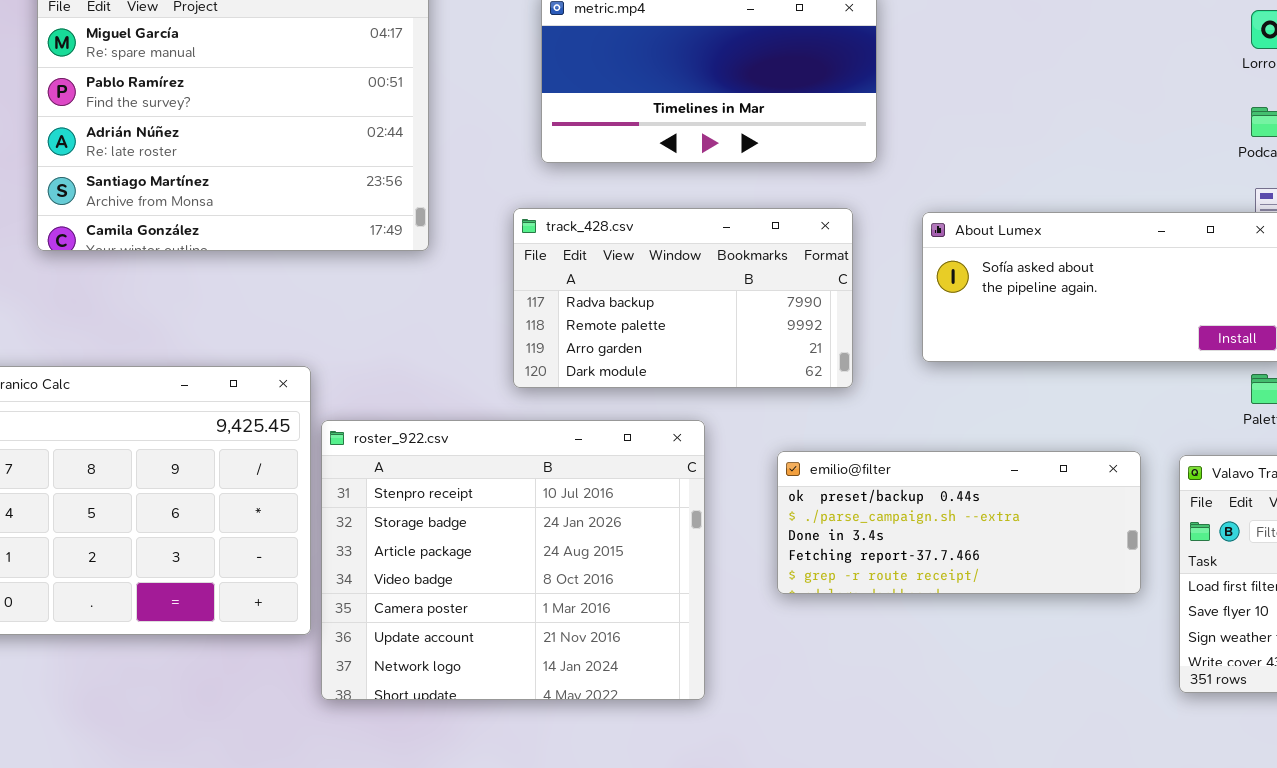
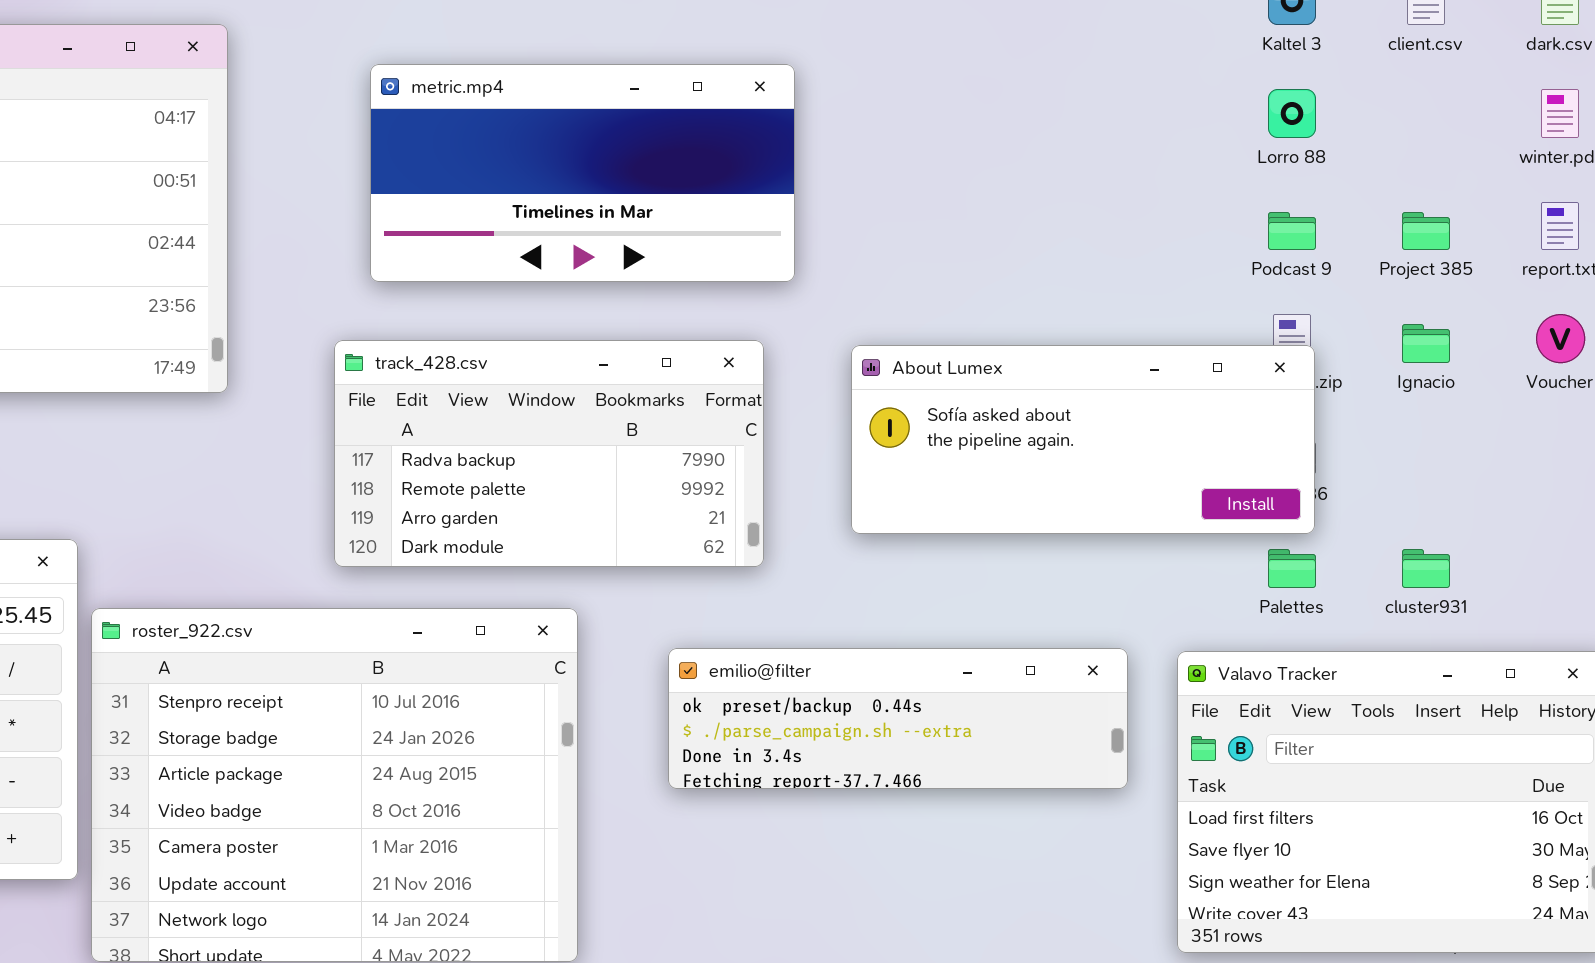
emilio@filter: [777,451,1141,594] -> [668,648,1128,789], resized

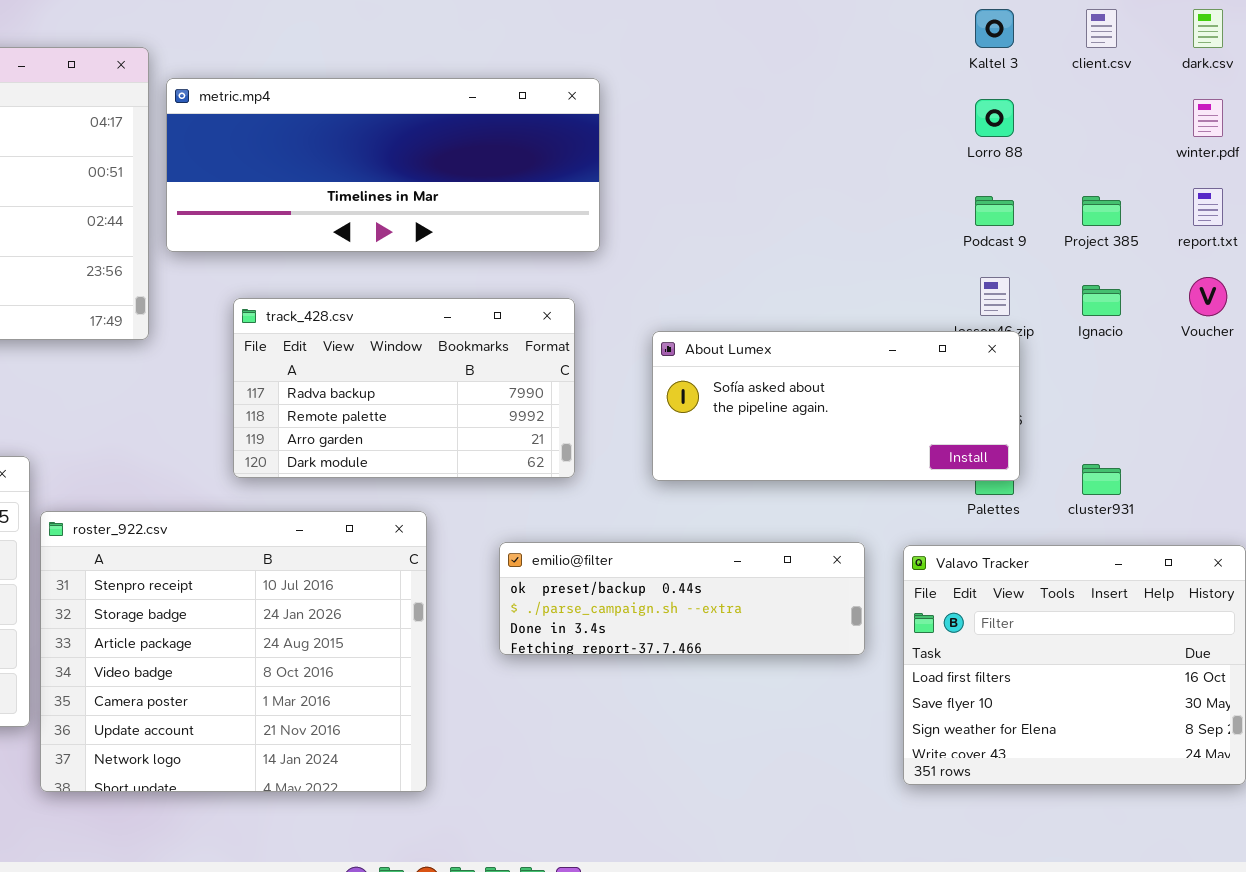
metric.mp4: [370,64,795,282] -> [166,78,600,252], resized
About Lumex: [851,345,1315,534] -> [652,331,1020,481], moved

